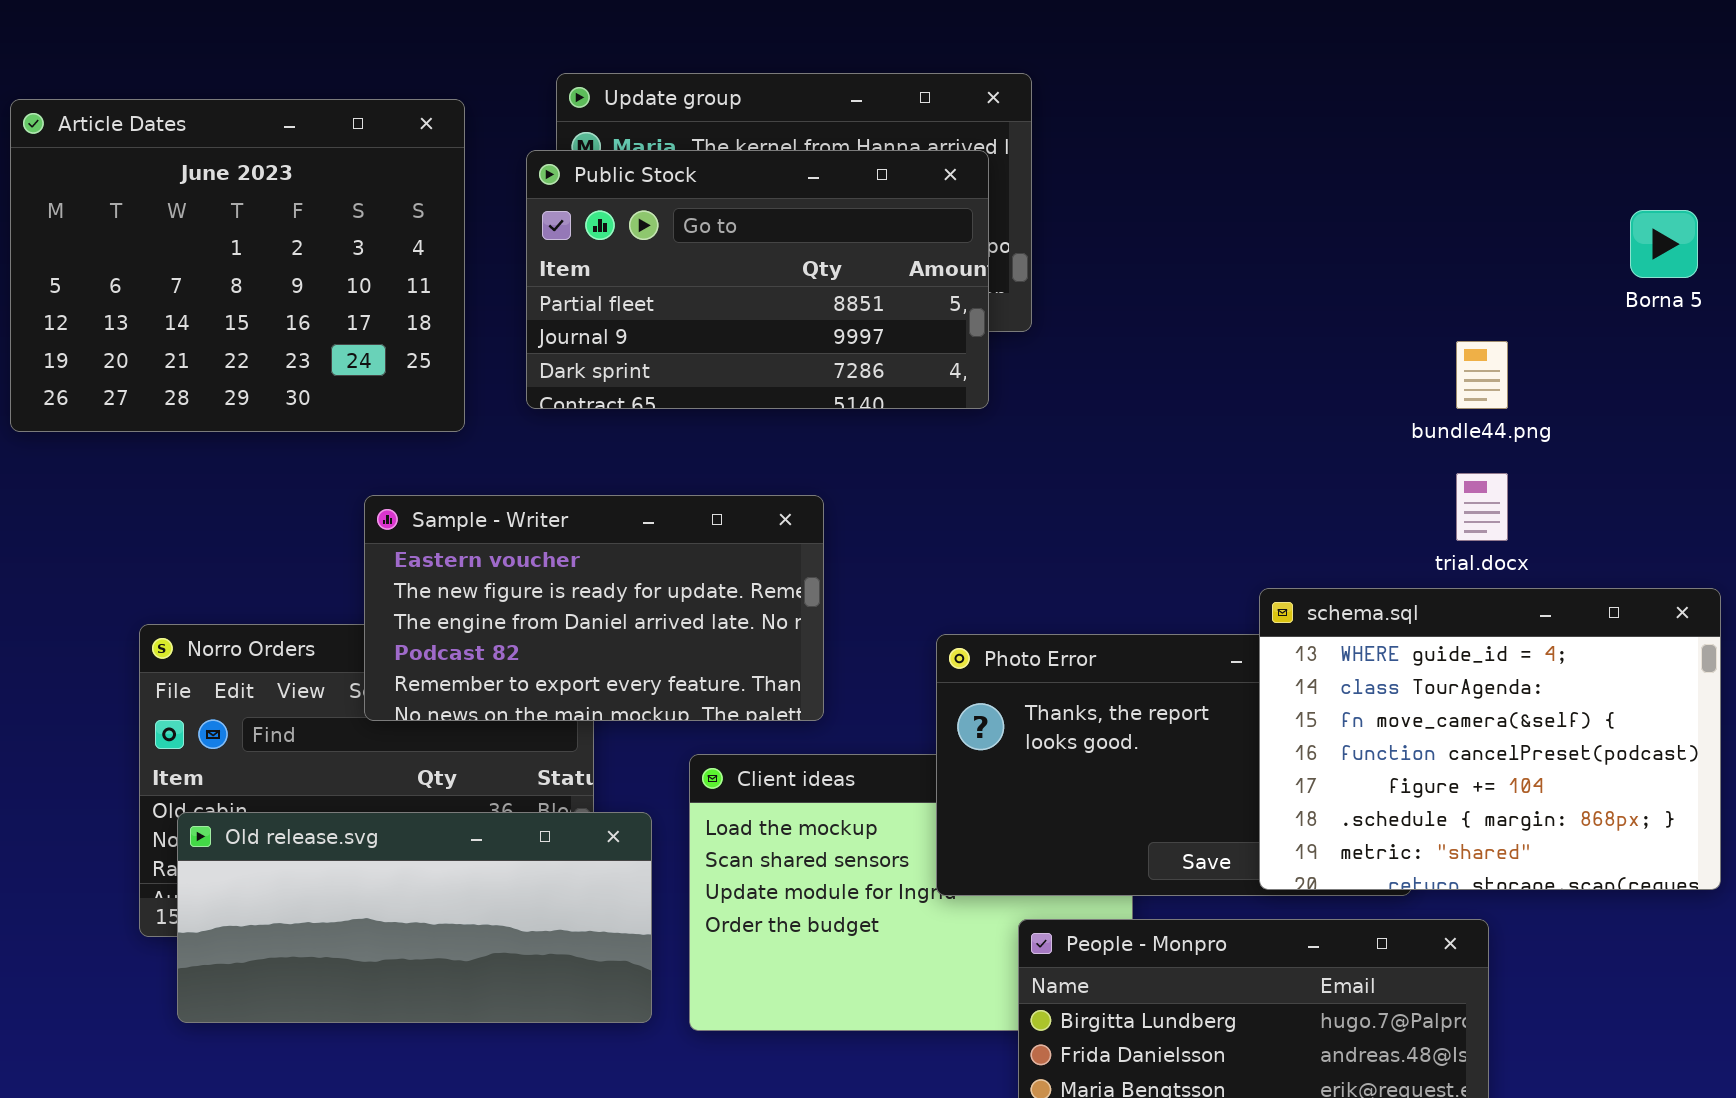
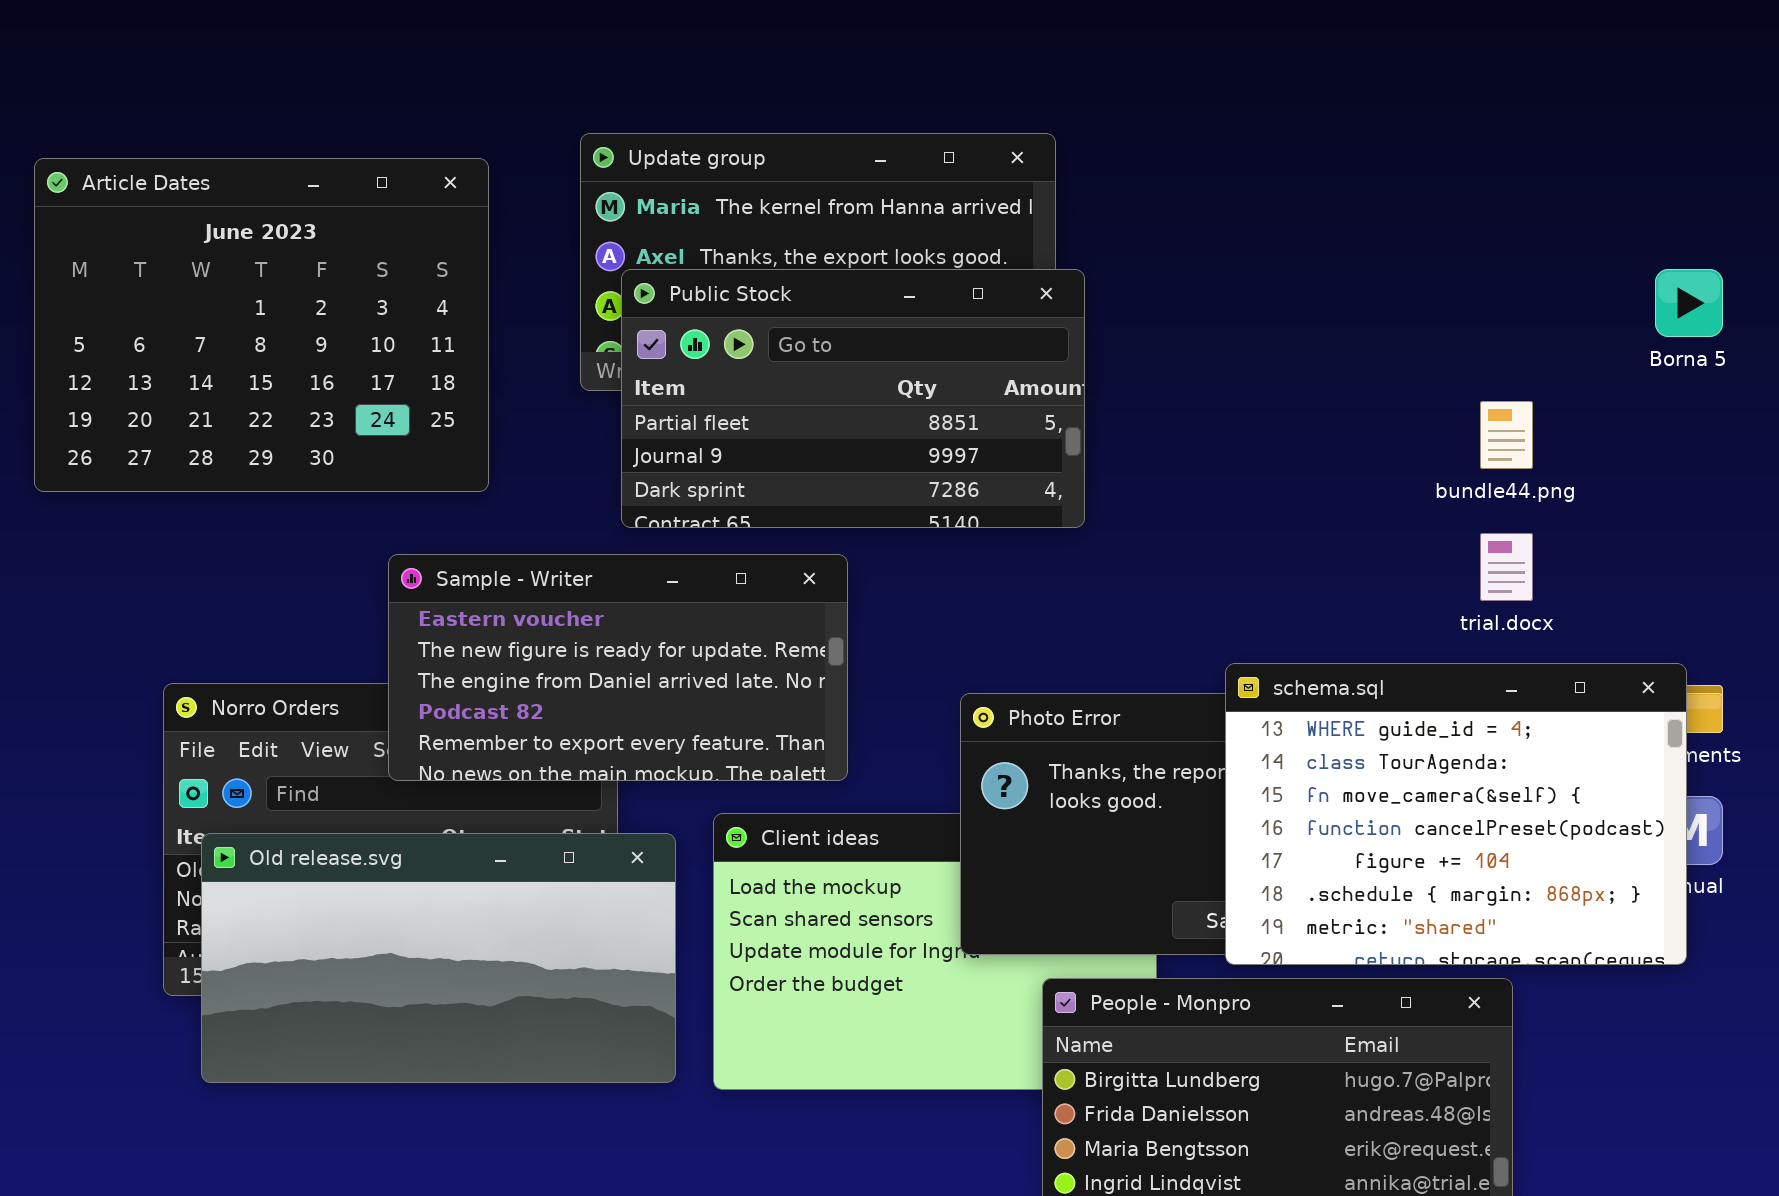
Public Stock: [526,150,989,409] -> [621,269,1085,528], moved
schema.sql: [1259,588,1721,890] -> [1225,663,1687,965], moved
Old release.svg: [177,812,652,1023] -> [201,833,676,1083], resized

